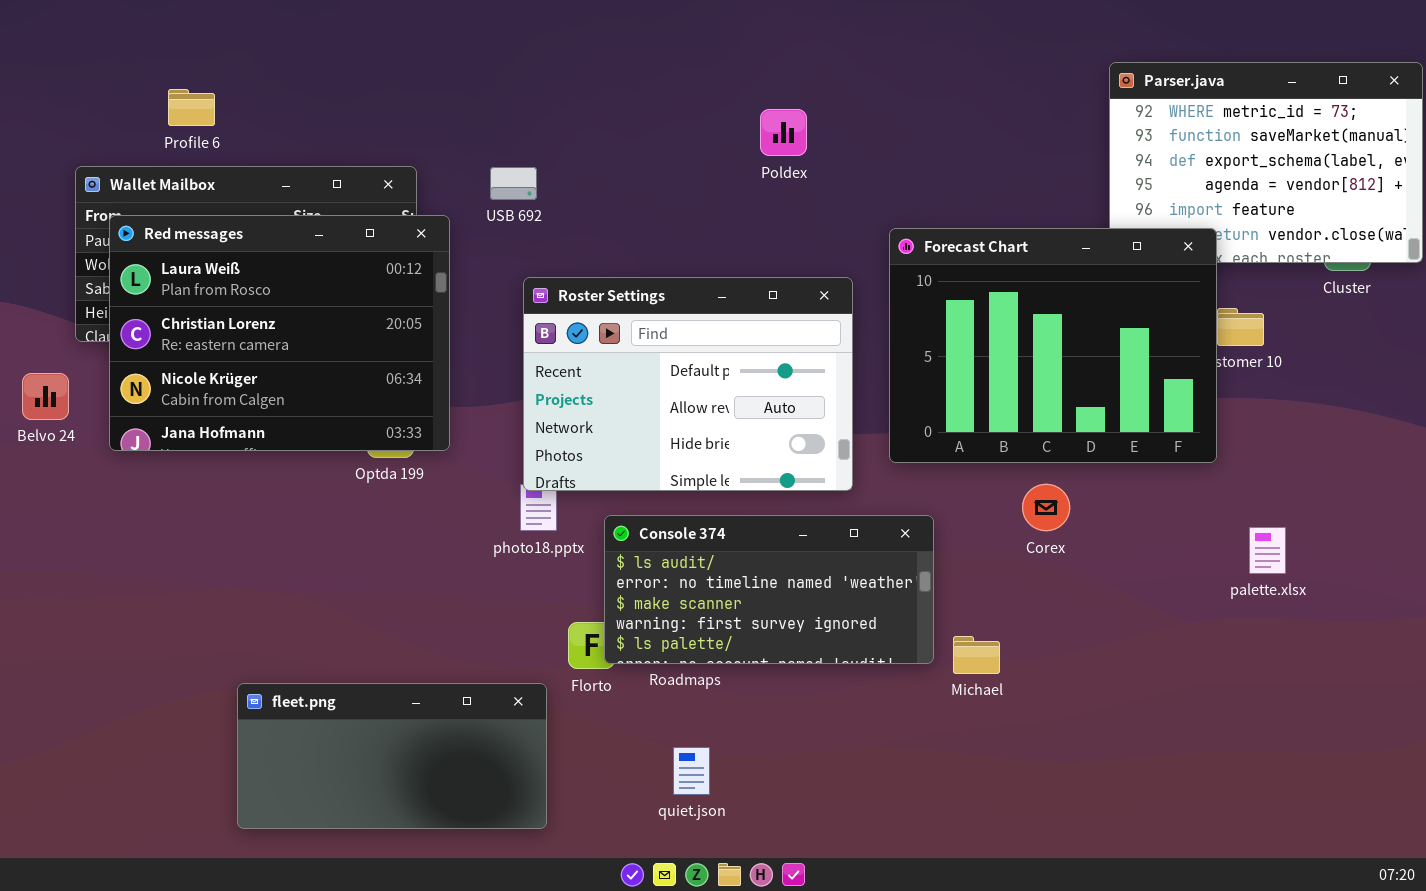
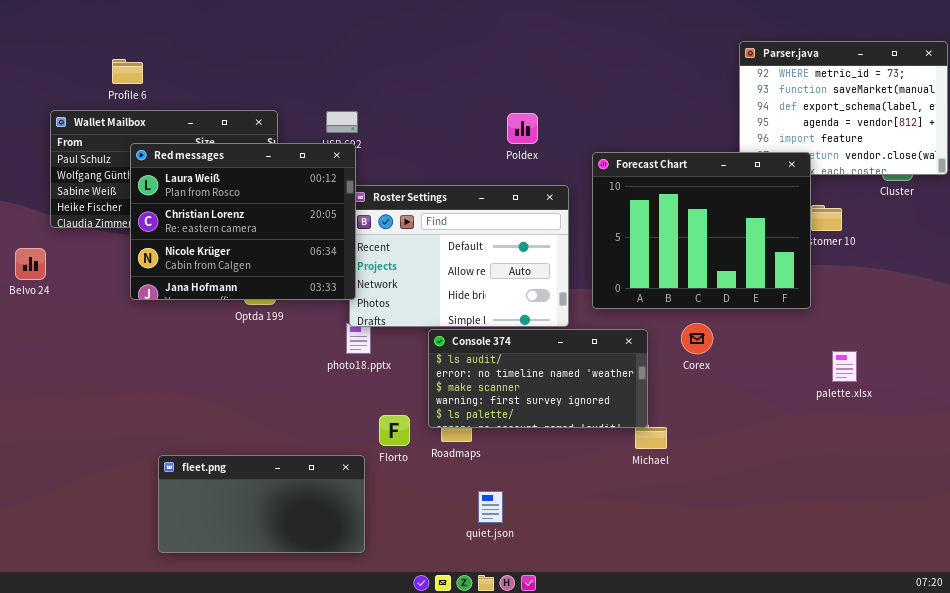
Poldex: [760,109,807,156] -> [507,113,538,144], moved
Red messages: [109,215,450,451] -> [130,143,356,300], moved
Console 374: [604,515,934,664] -> [428,329,648,428], moved
quiet.json: [673,747,710,795] -> [478,491,503,523], moved

